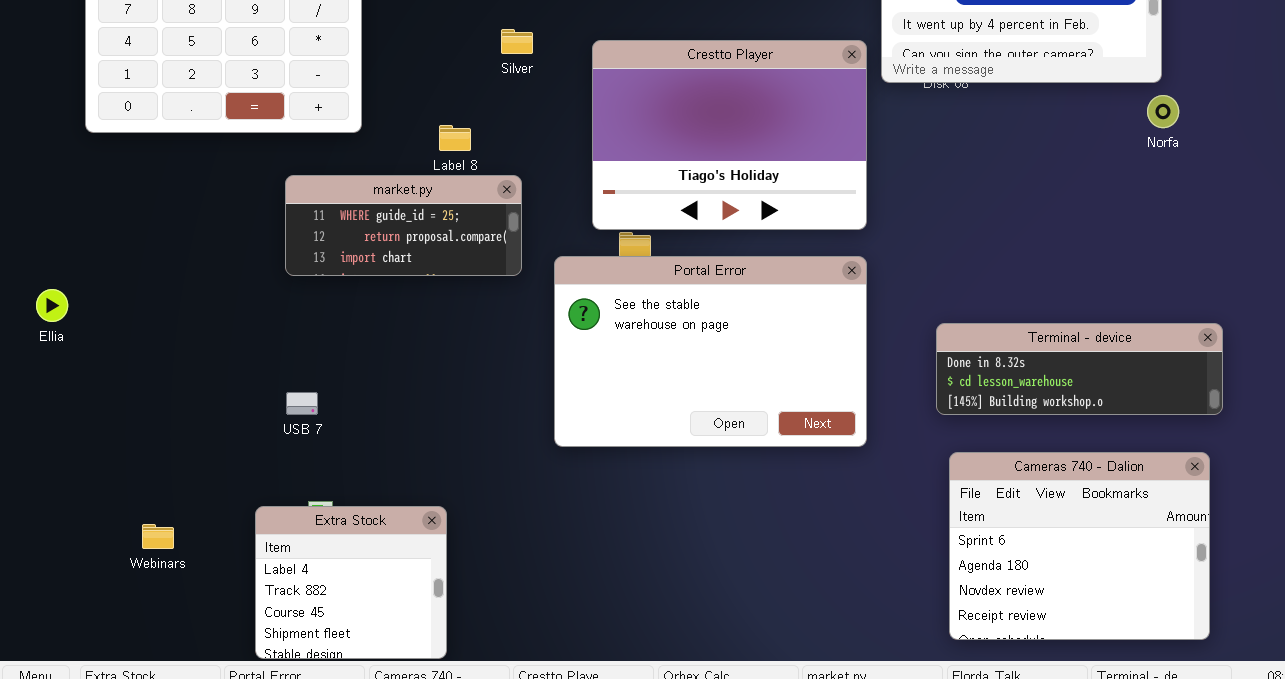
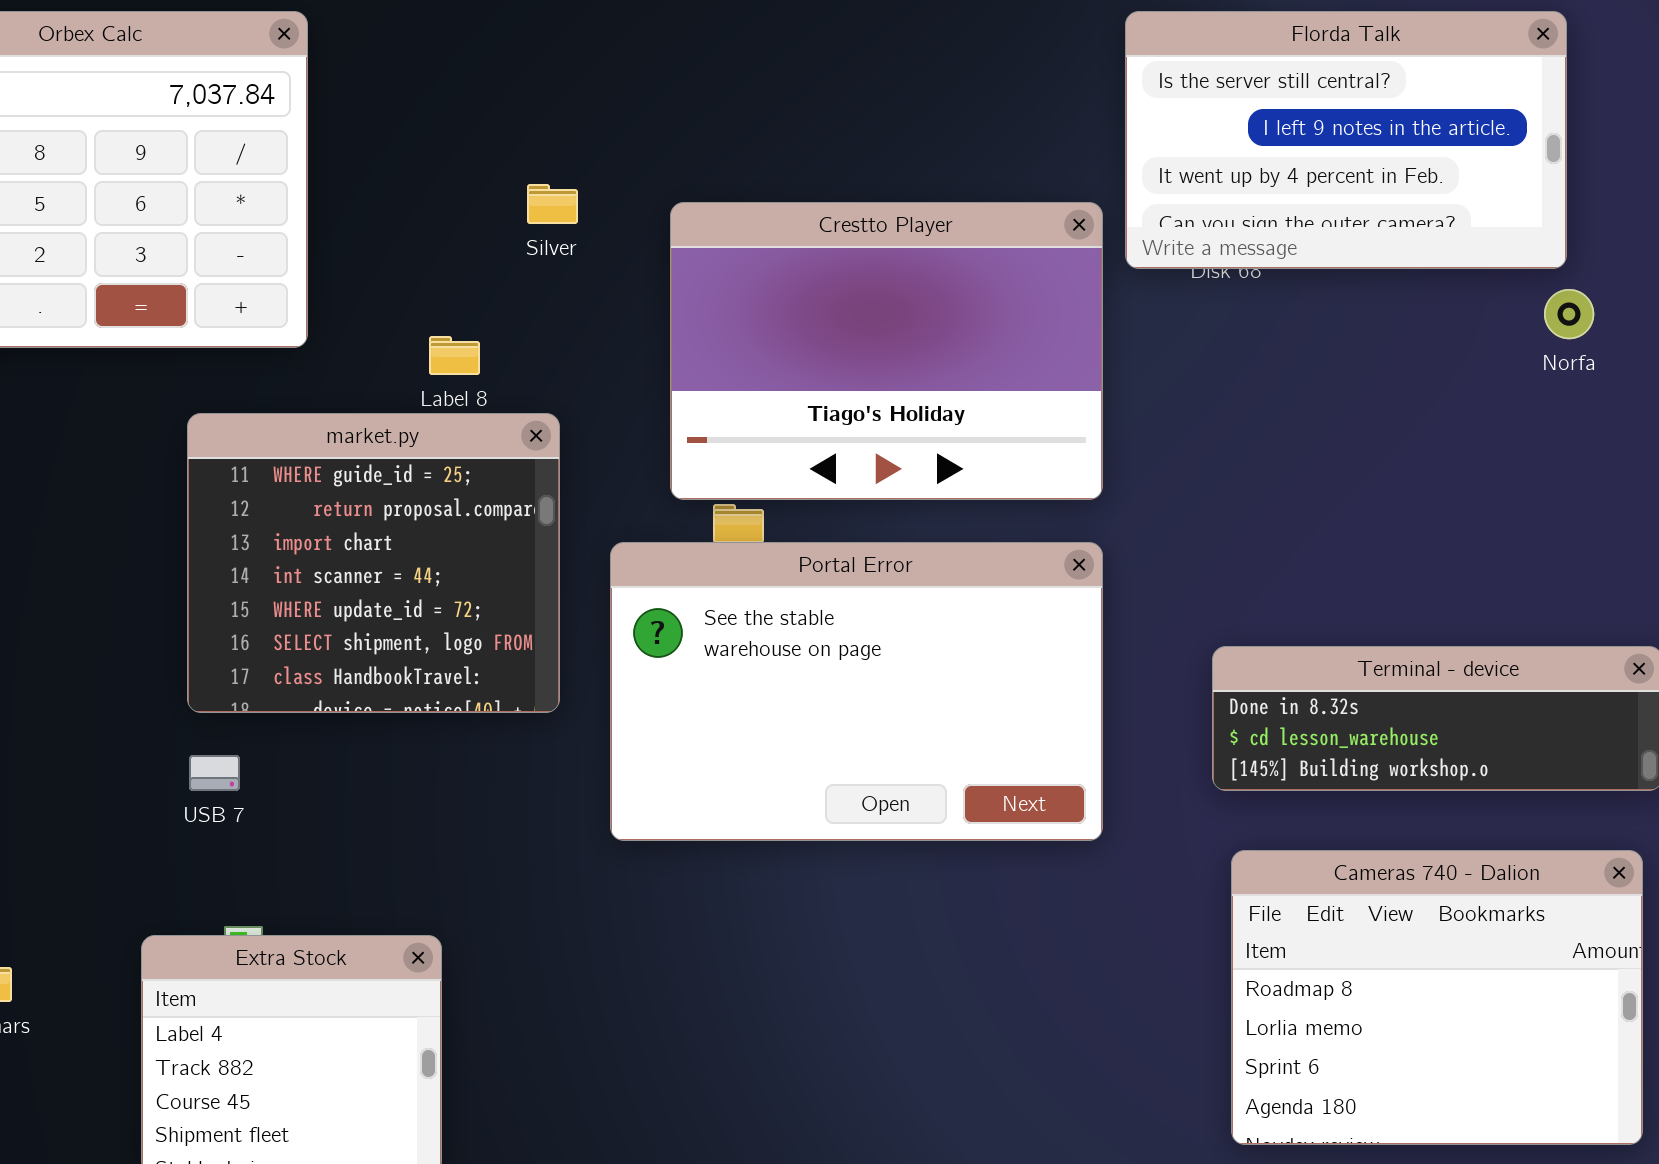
market.py: [285,175,522,276] -> [187,413,560,713], resized
Cameras 740 - Dalion: [949,452,1210,640] -> [1231,850,1643,1145], scrolled up 2 rows

